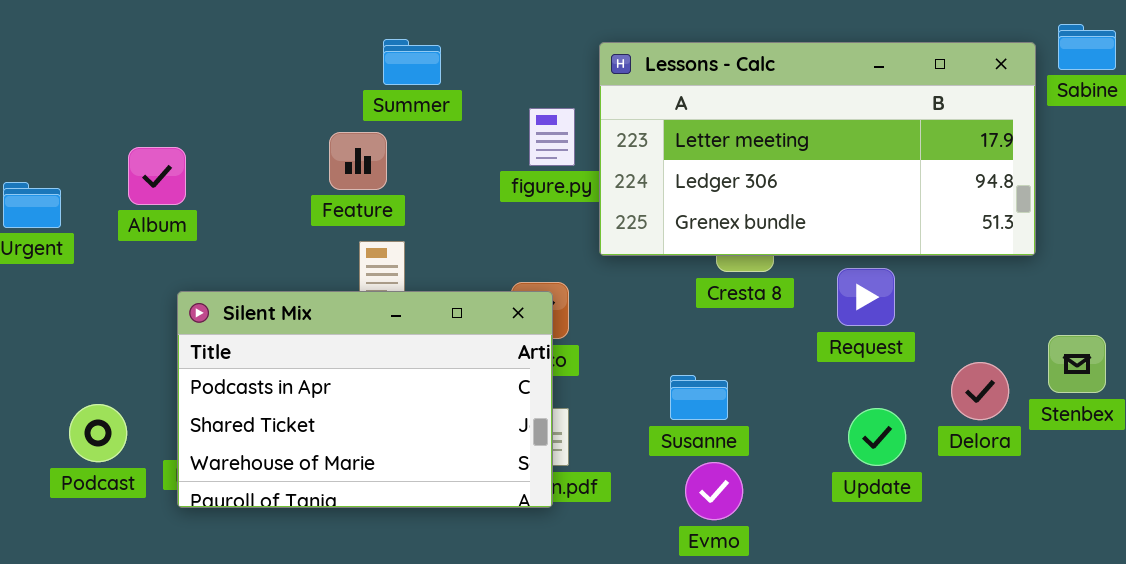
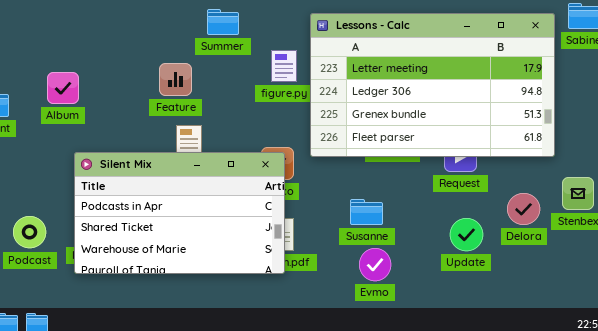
Summer: [383,39,441,85] -> [207,9,239,35], moved
Lessons - Calc: [599,42,1036,256] -> [310,13,555,157], resized

